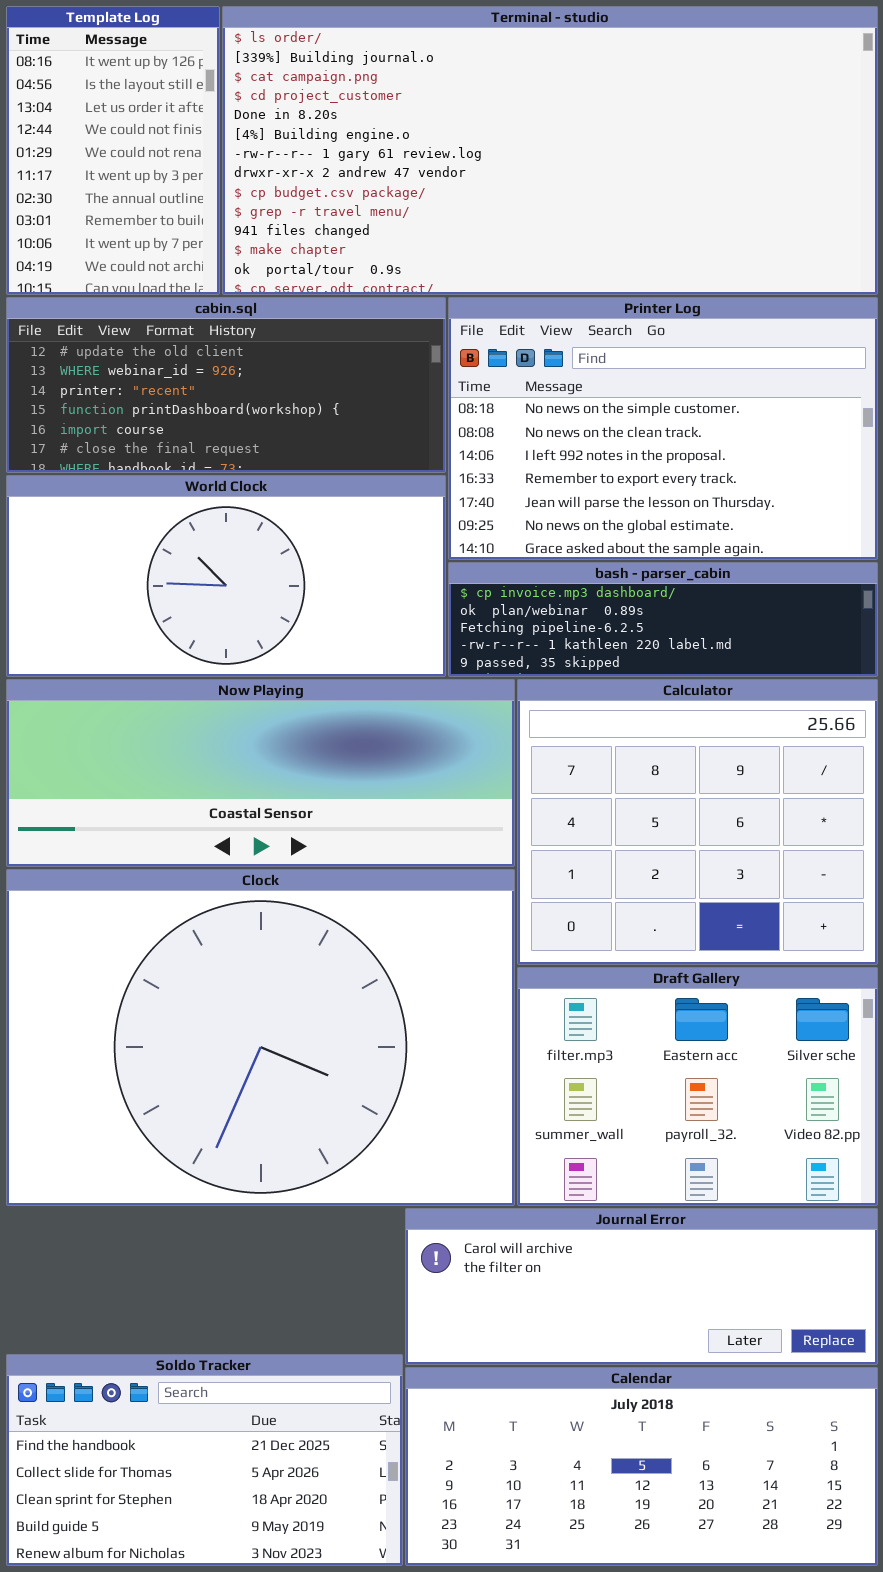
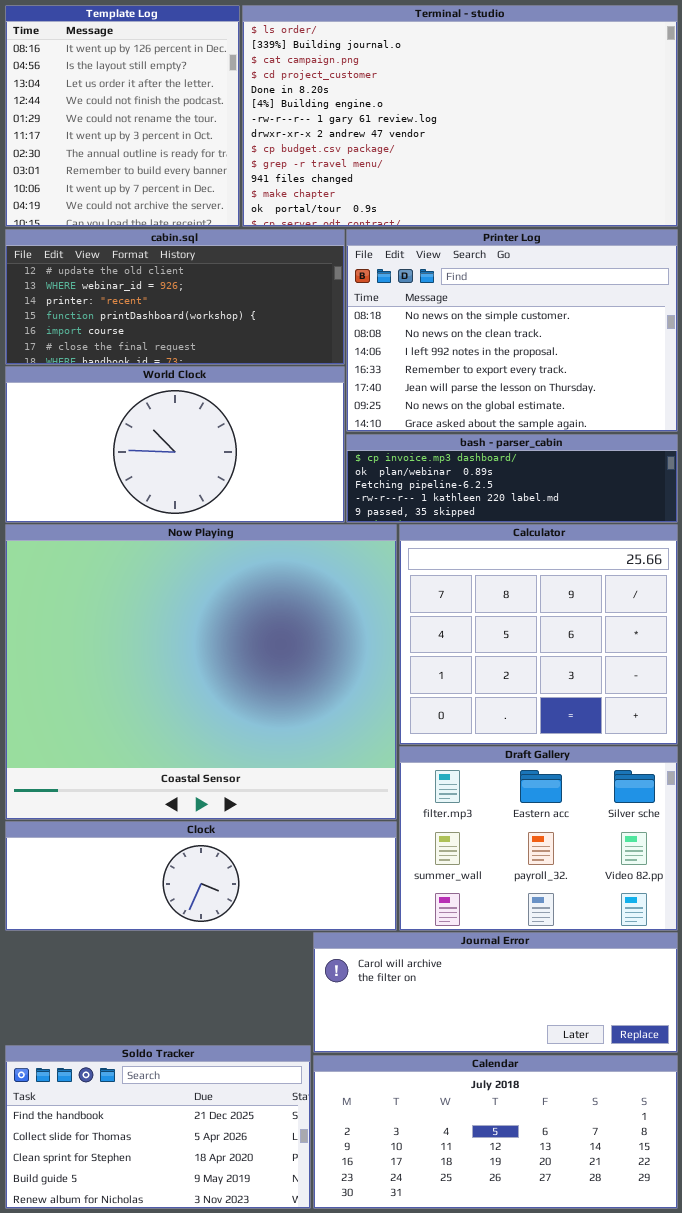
Template Log: [6,6,220,295] -> [5,5,240,227], resized
Terminal - studio: [222,6,878,295] -> [242,5,678,227], resized
Now Playing: [6,679,515,867] -> [5,524,397,820], resized
Clock: [6,869,515,1206] -> [5,821,397,931], resized

